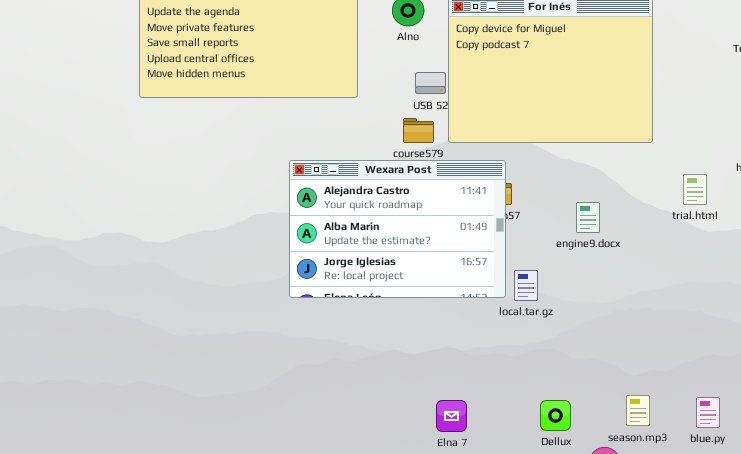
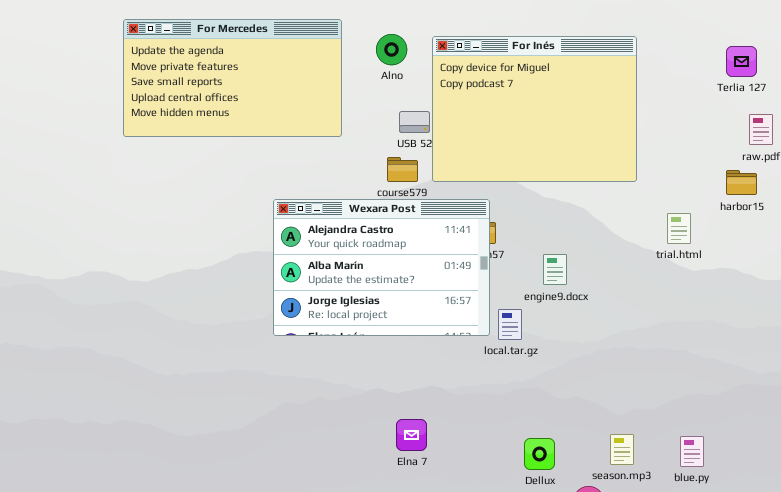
engine9.docx: [576,202,600,233] -> [543,254,567,285], moved
Elna 7: [436,400,467,432] -> [396,419,427,451], moved

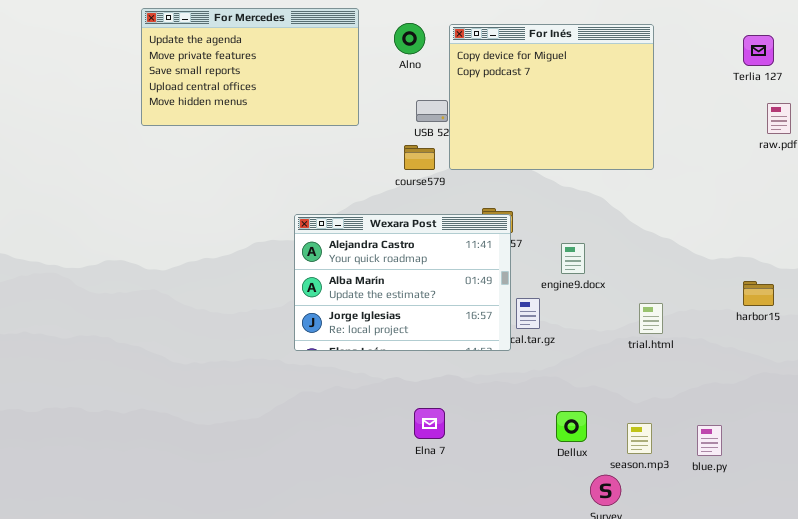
harbor15: [726,170,757,195] -> [743,281,774,306], moved
Wexara Post: [273,199,490,336] -> [294,214,511,351], moved
trial.html: [667,213,691,244] -> [639,303,663,334], moved
Dellux: [524,438,555,470] -> [556,411,587,442], moved

